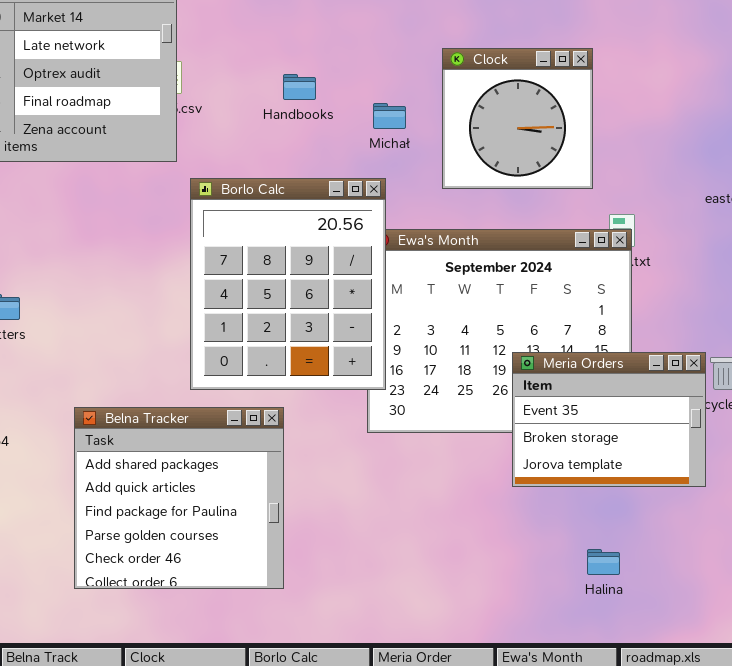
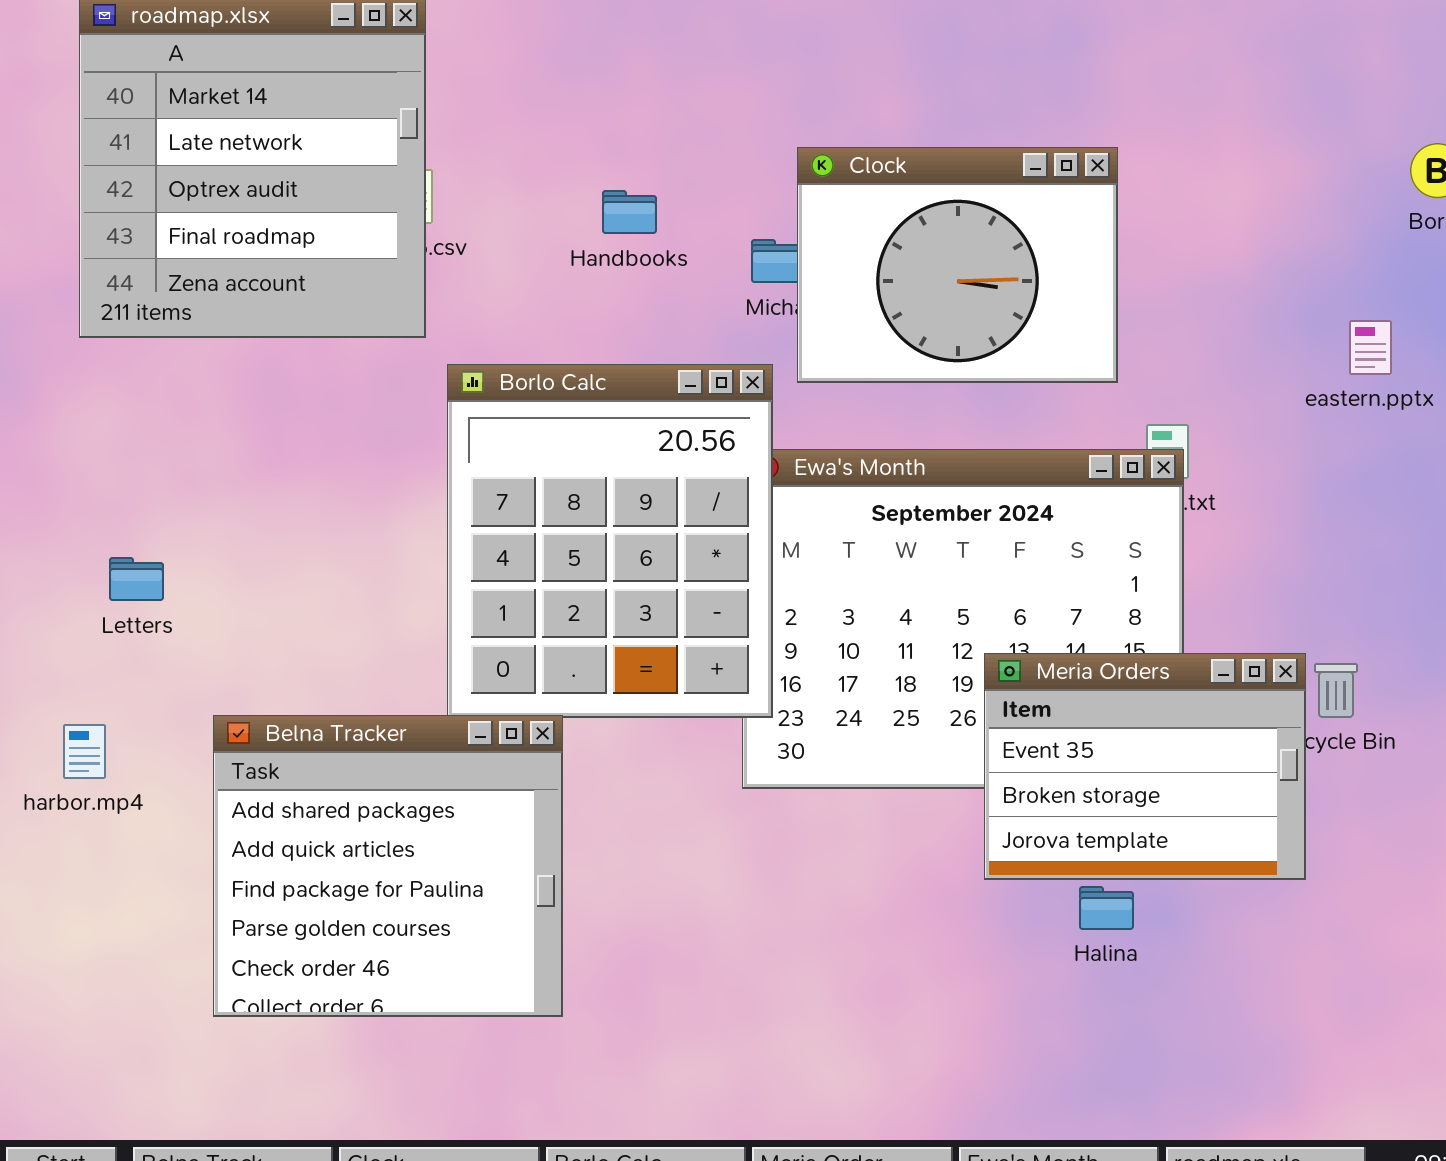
Clock: [442,48,593,189] -> [797,147,1118,383], resized
Belna Tracker: [74,407,284,589] -> [213,715,563,1017], moved
Halina: [587,549,620,575] -> [1079,886,1134,930], moved

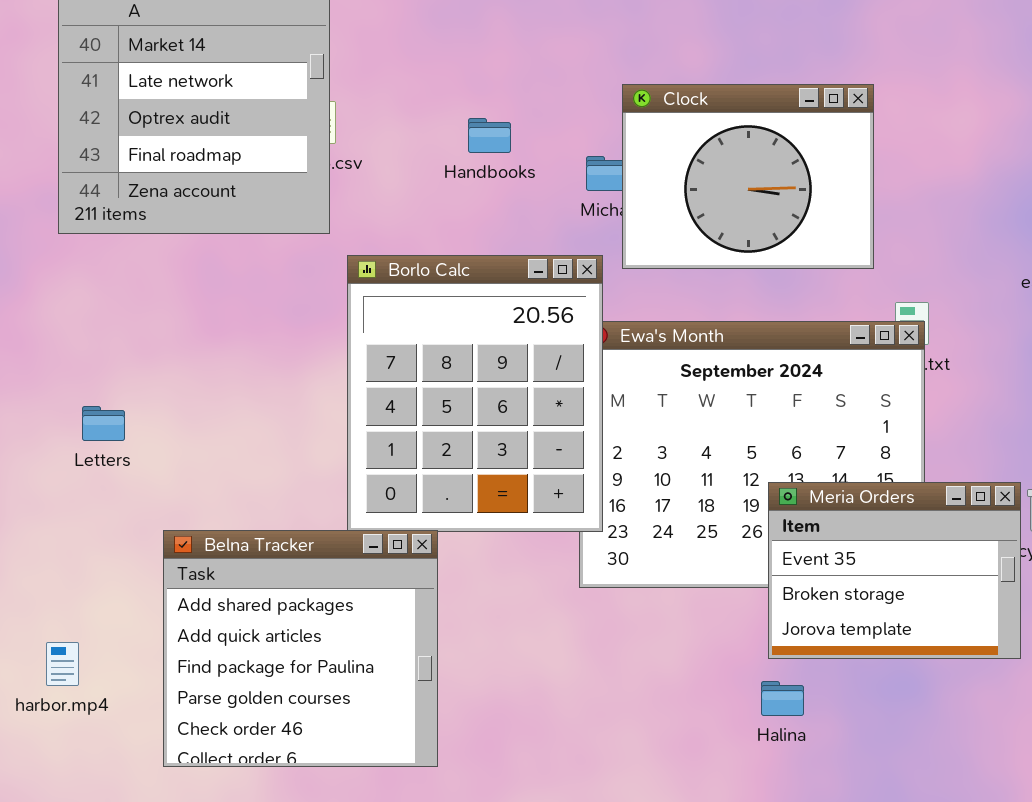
harbor.mp4: [63,724,106,779] -> [46,642,79,686], moved
Halina: [1079,886,1134,930] -> [761,681,804,716], moved

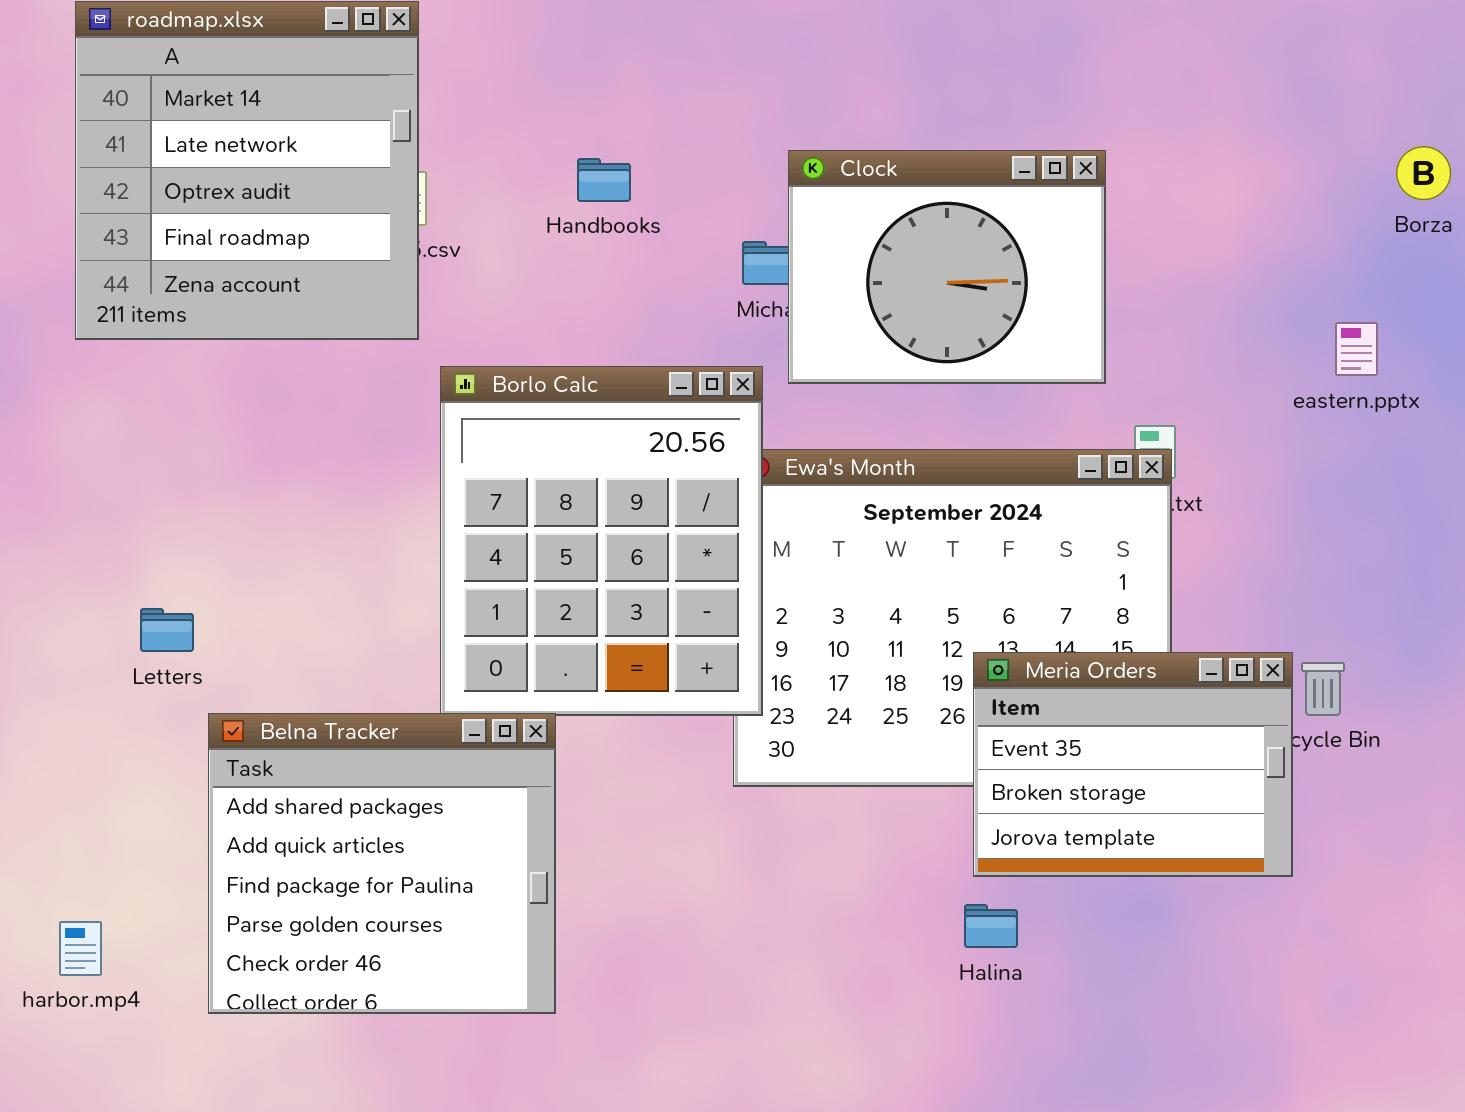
Handbooks: [468,118,511,153] -> [577,158,631,202], moved
Letters: [82,406,125,441] -> [140,608,194,652], moved
harbor.mp4: [46,642,79,686] -> [59,921,102,976], moved

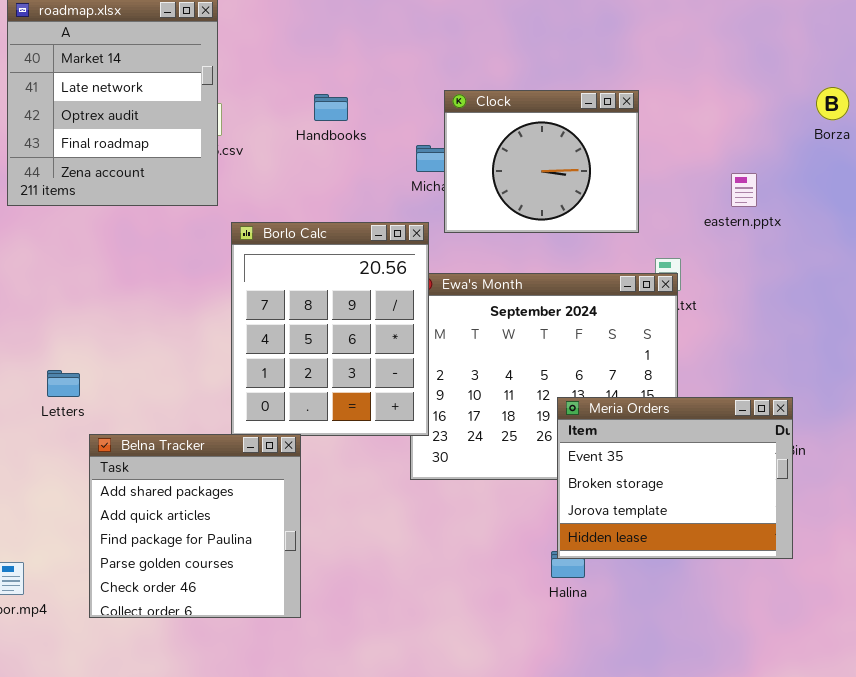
eastern.pptx: [1335,322,1378,376] -> [731,173,757,207], moved
Meria Orders: [973,652,1293,877] -> [557,397,793,559], resized

